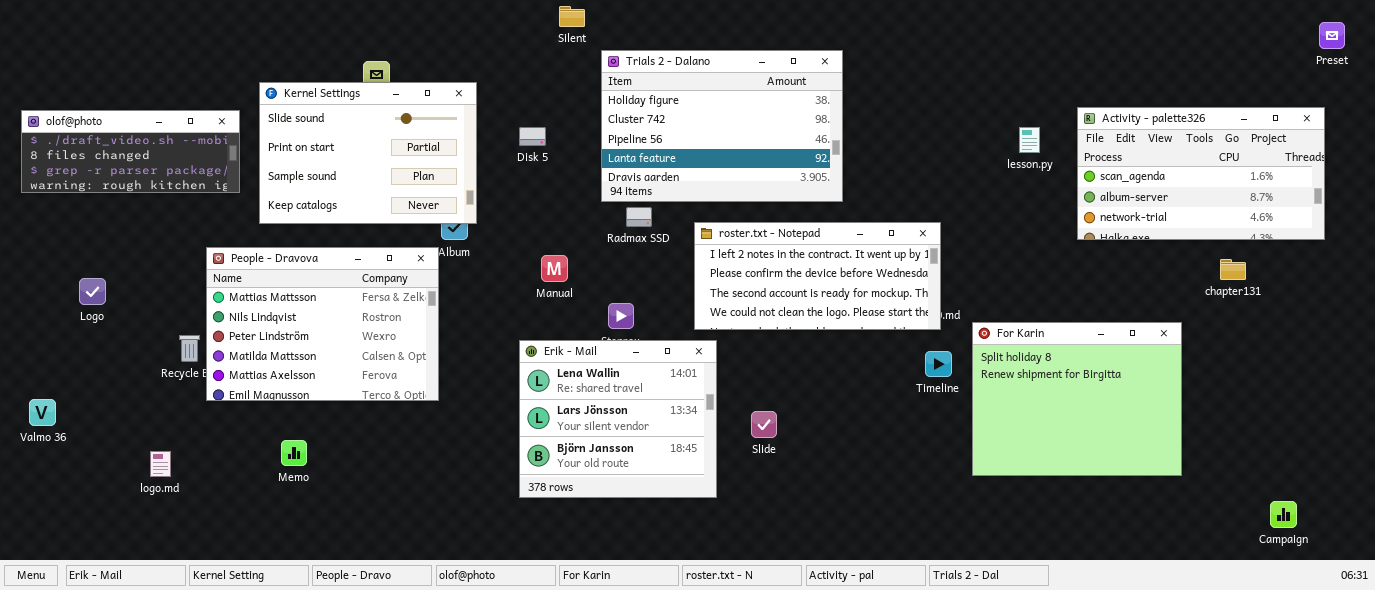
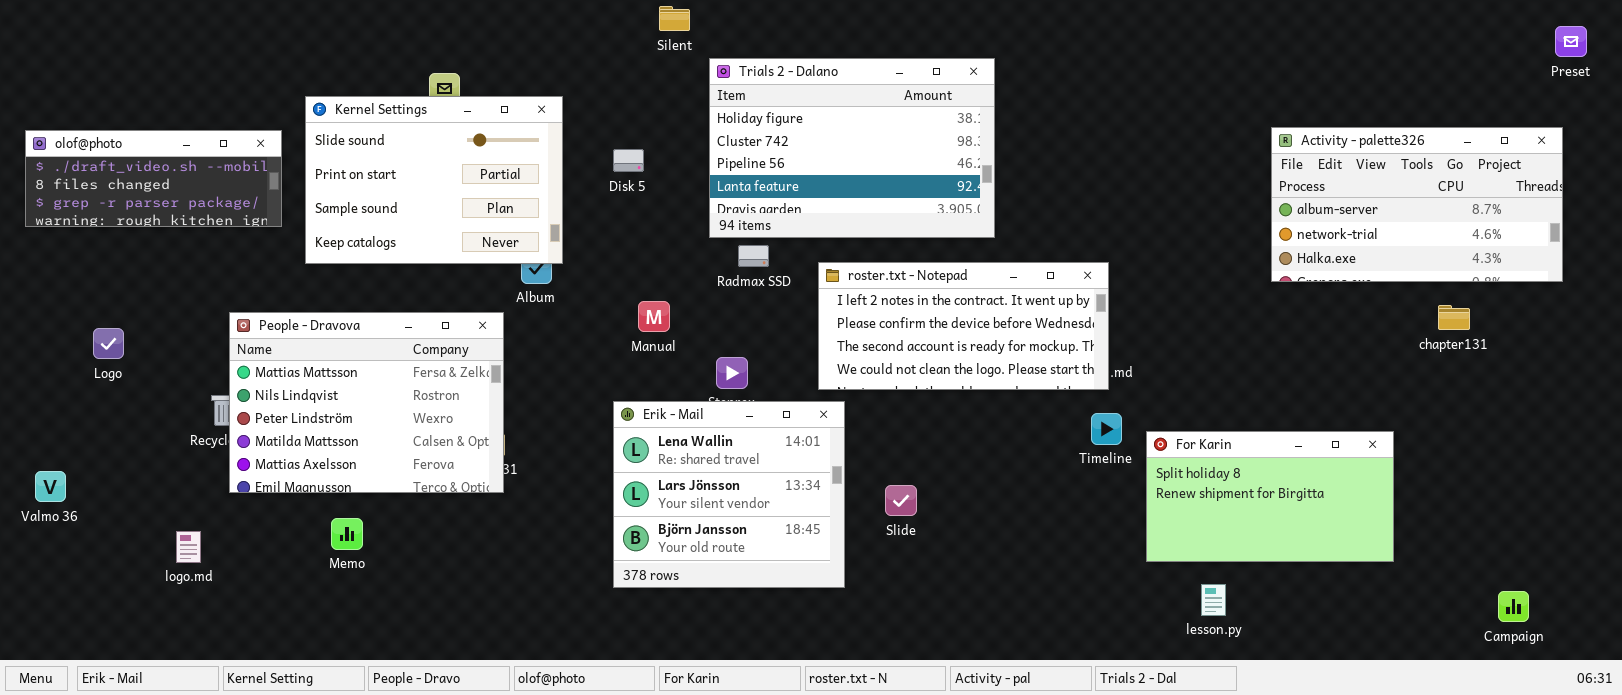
Activity - palette326: [1077,107,1325,240] -> [1271,127,1563,282], scrolled down 1 row
lesson.py: [1019,127,1040,153] -> [1201,584,1226,616], moved
People - Dravova: [206,247,439,401] -> [229,312,504,493], moved
For Karin: [972,322,1182,476] -> [1146,431,1394,562], resized

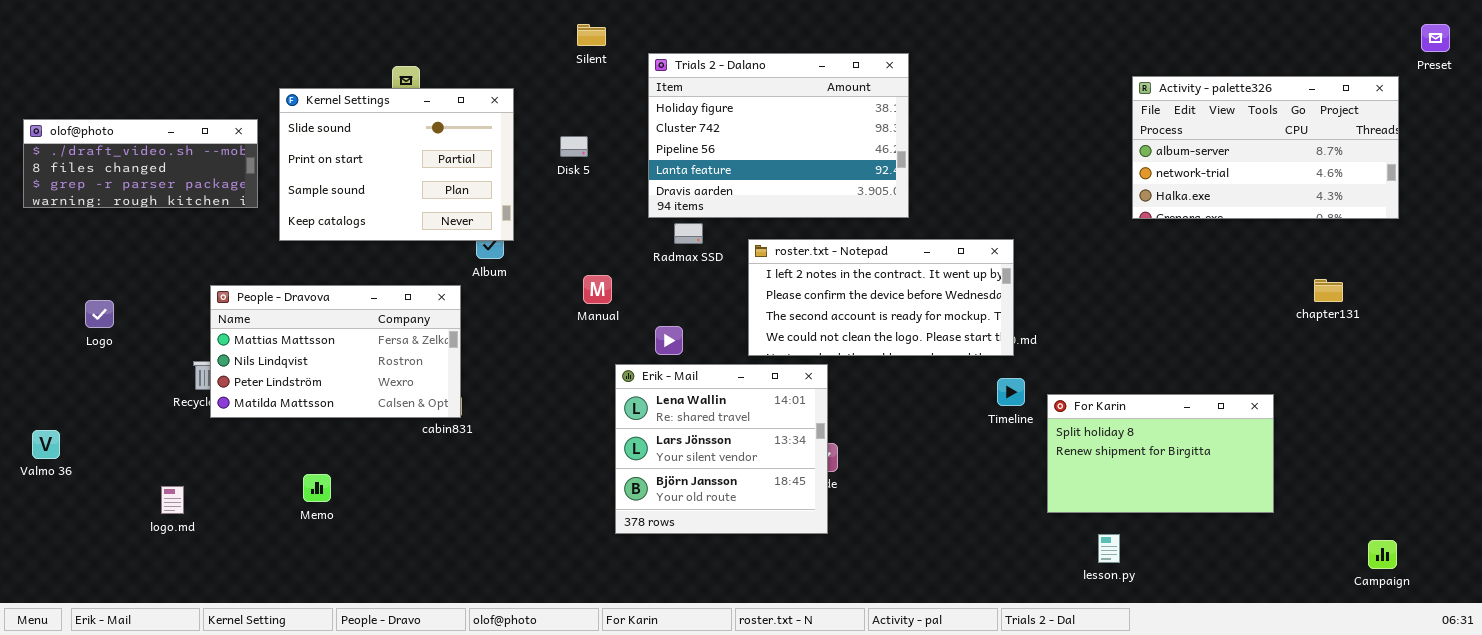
Silent: [659,6,690,31] -> [577,24,606,46], moved
Activity - palette326: [1271,127,1563,282] -> [1132,76,1399,219], moved
People - Dravova: [229,312,504,493] -> [210,285,461,418], resized
Erik - Mail: [613,401,845,588] -> [615,364,828,534], moved

